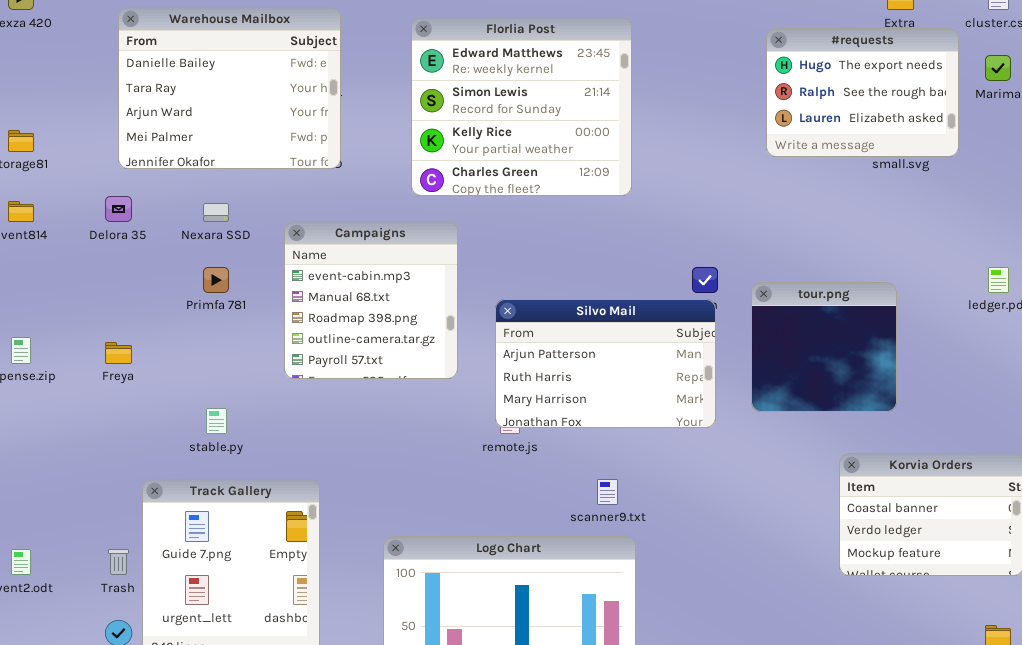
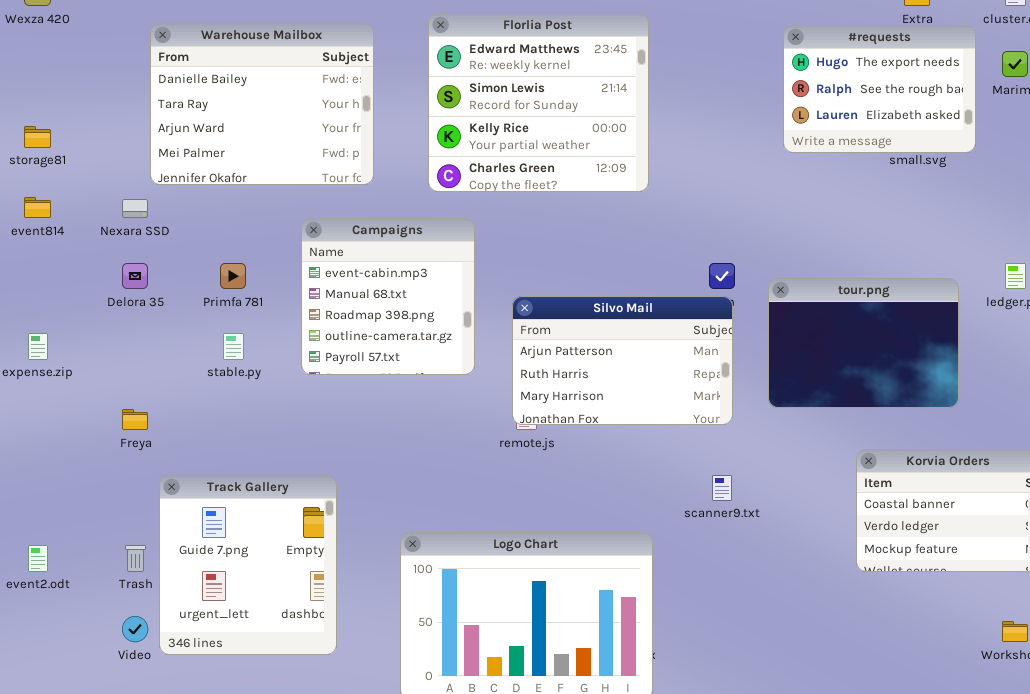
Warehouse Mailbox: [118,7,341,169] -> [150,23,374,185], moved
Delora 35: [105,196,132,222] -> [122,263,148,289], moved
Nexara SSD: [203,203,229,222] -> [122,199,148,218], moved
tour.png: [751,282,897,412] -> [768,278,959,408], resized
Freya: [105,342,132,364] -> [122,409,148,430], moved
stable.py: [206,408,227,434] -> [223,333,244,360], moved
scanner9.txt: [597,479,618,505] -> [712,475,732,501], moved

